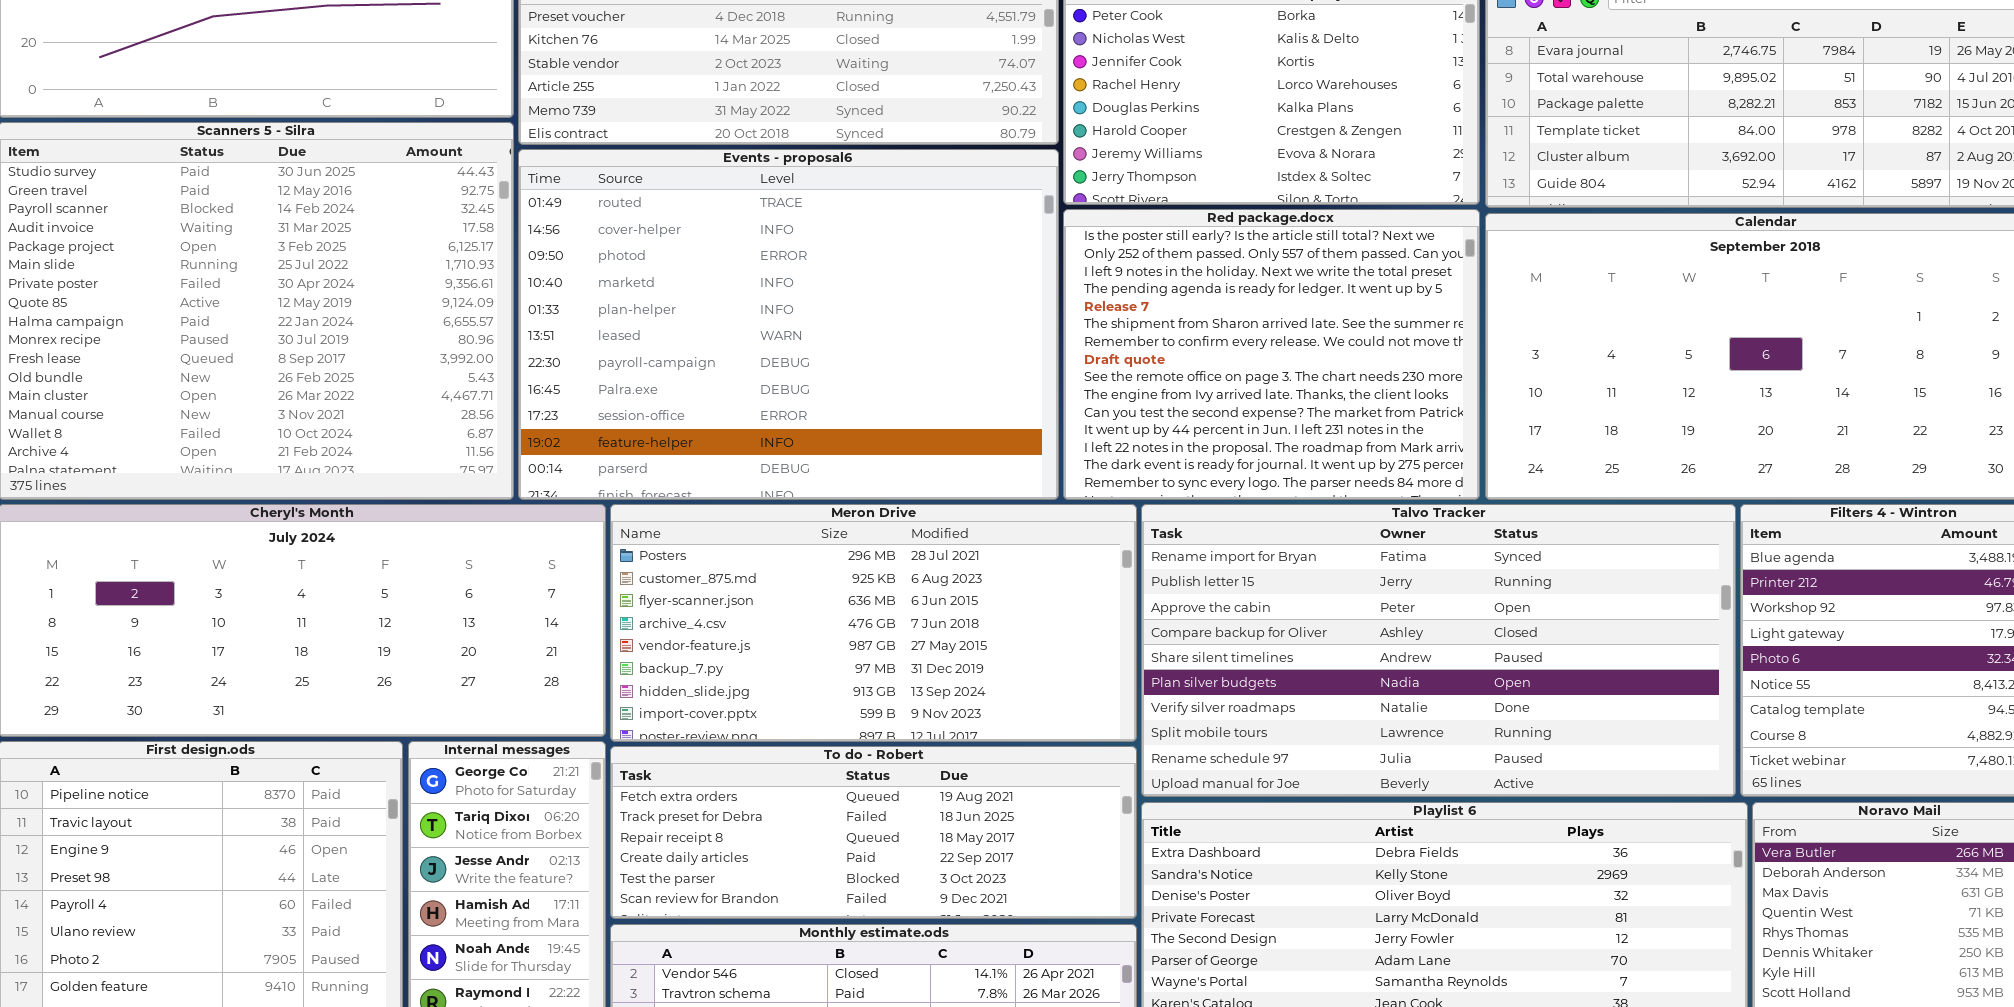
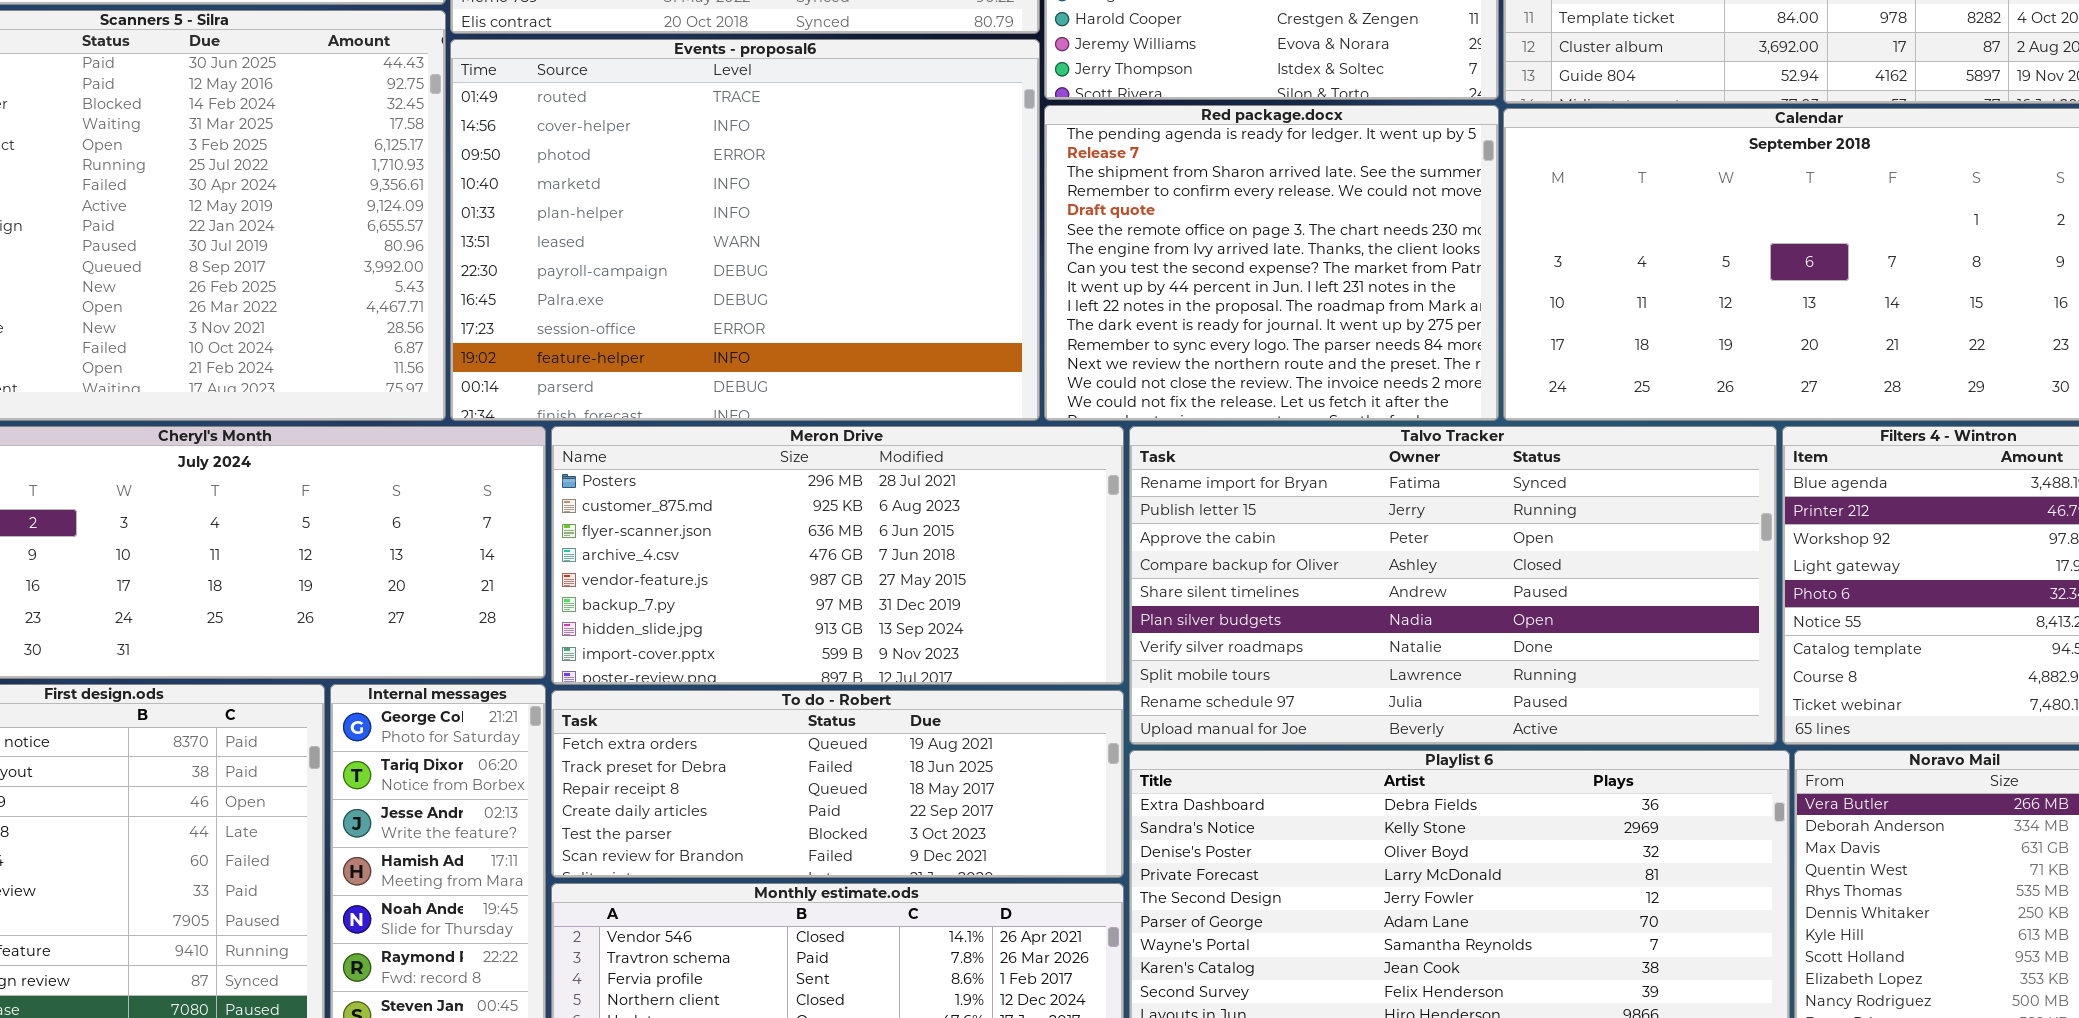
Red package.docx: [1063,209,1480,500] -> [1044,105,1499,421], scrolled down 3 rows

